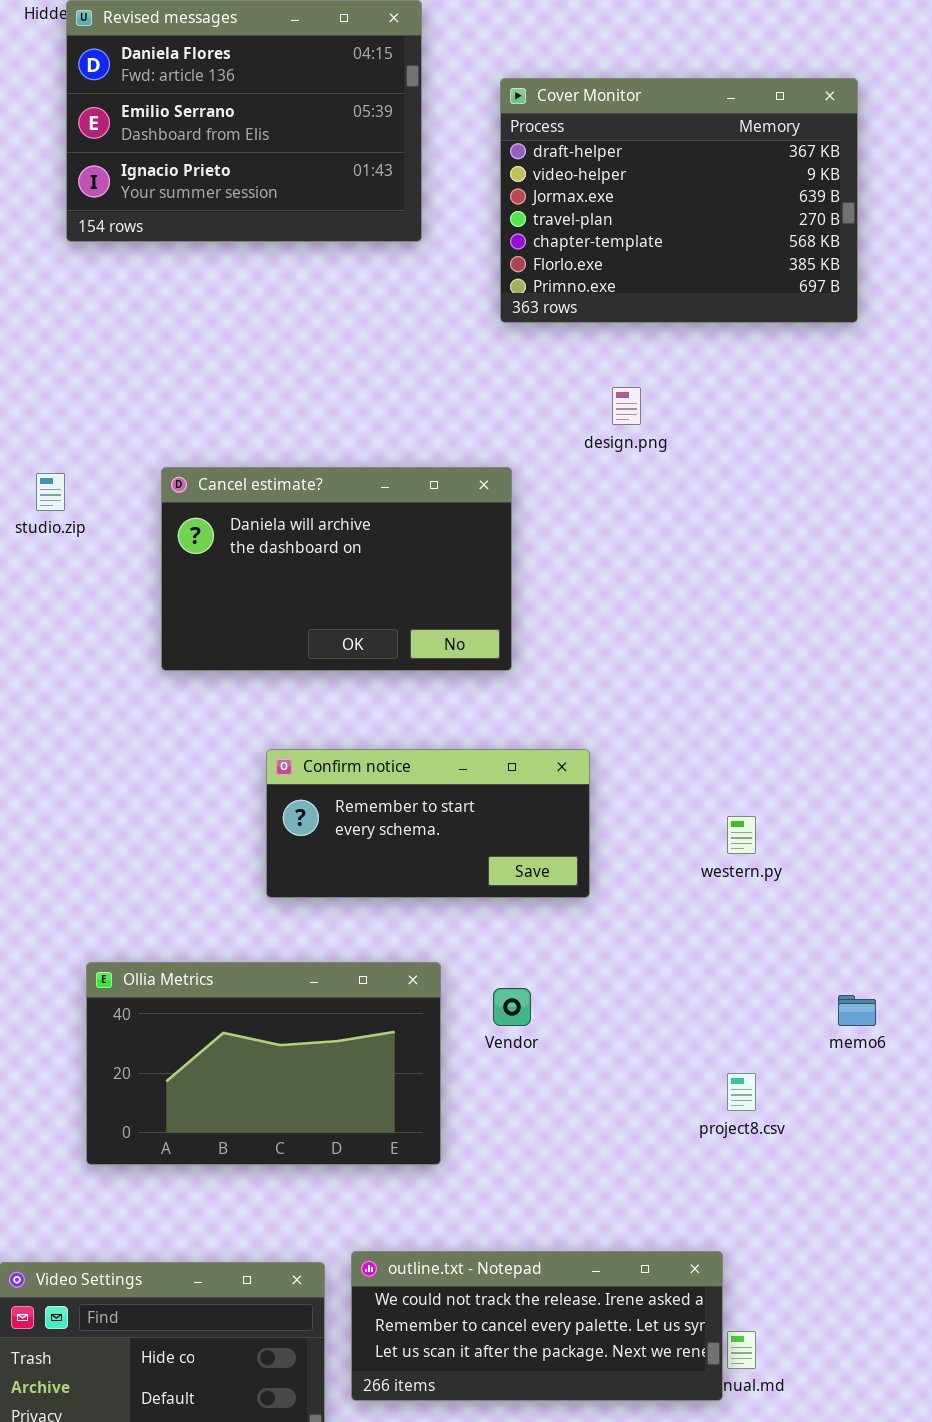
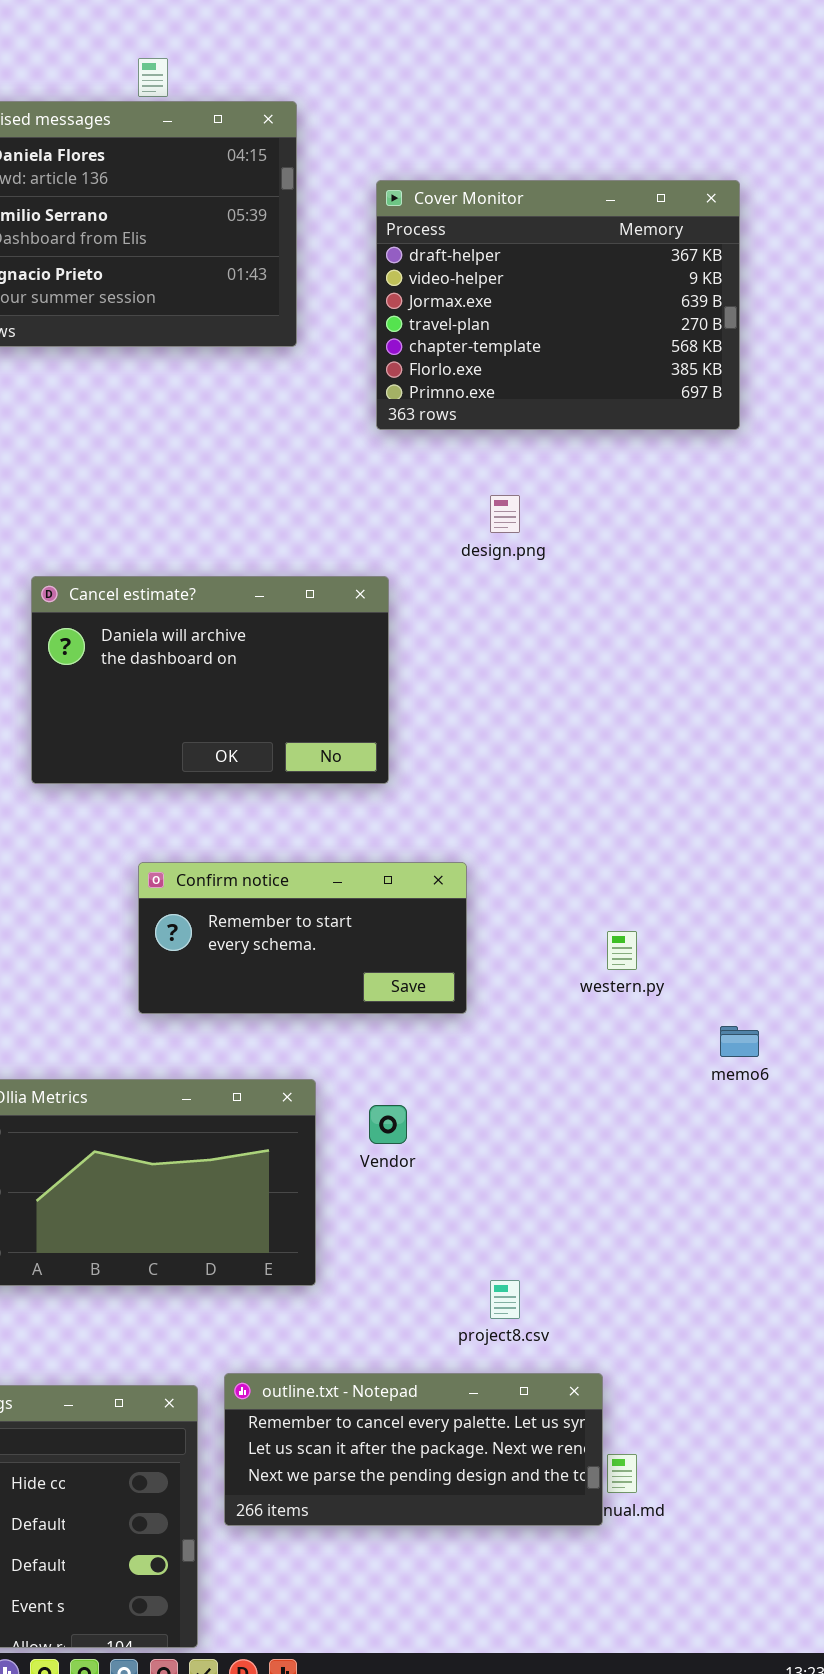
memo6: [838,995,876,1026] -> [720,1026,759,1057], moved
project8.csv: [727,1073,756,1111] -> [490,1280,520,1319], moved
outline.txt - Notepad: [351,1251,723,1401] -> [224,1373,603,1526], scrolled down 1 row

